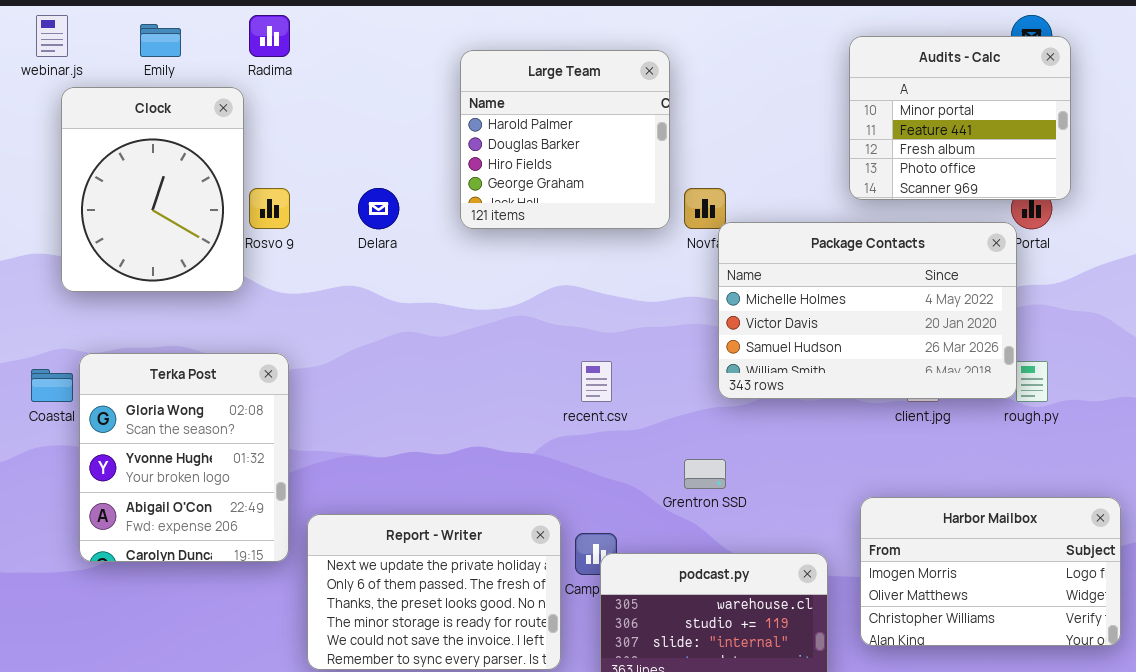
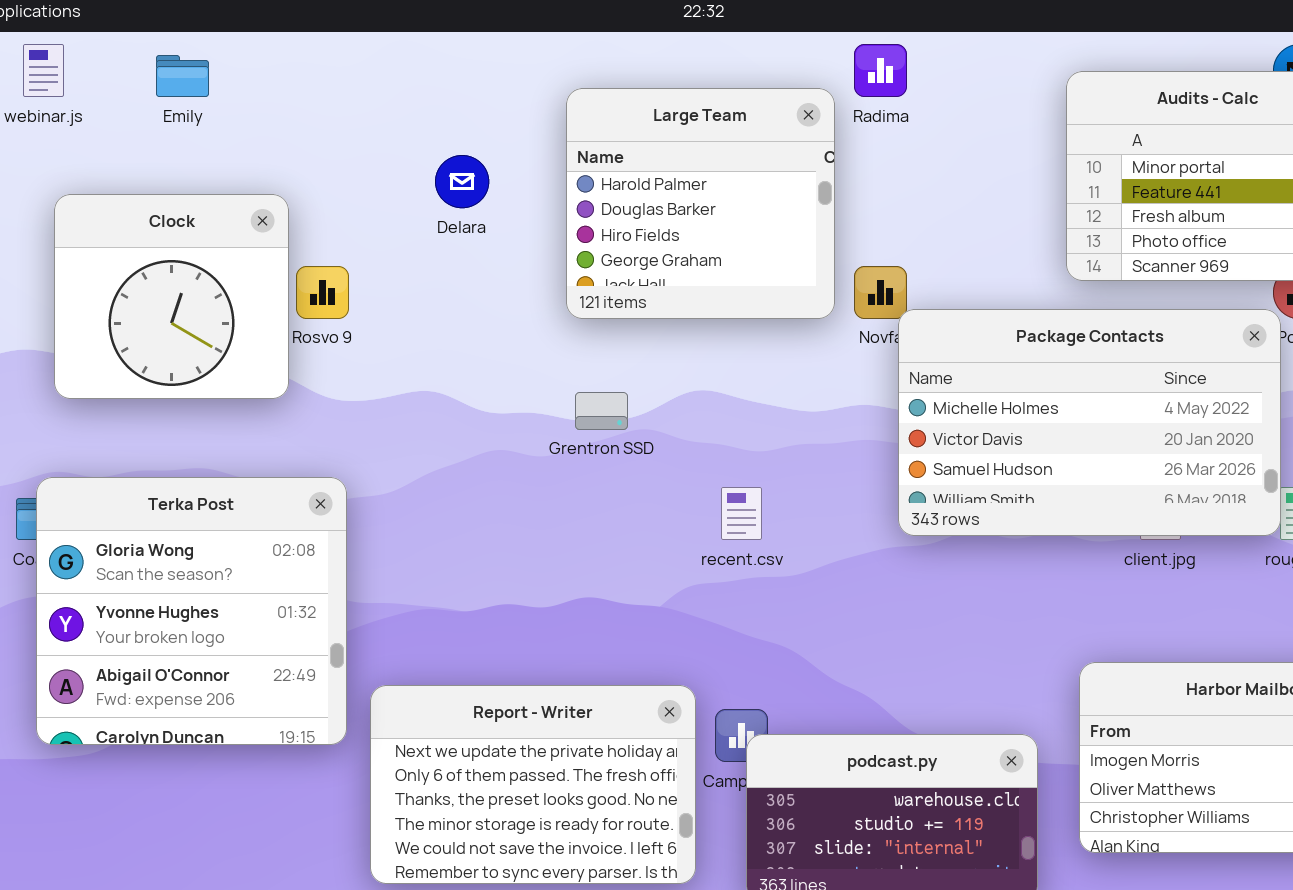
Radima: [249,15,290,57] -> [854,44,907,97], moved
Clock: [61,87,244,292] -> [54,194,289,399], resized
Delara: [358,188,399,229] -> [435,155,489,208], moved
Terka Post: [79,353,289,562] -> [36,477,347,745], resized
Grentron SSD: [684,459,726,489] -> [575,392,628,430], moved

